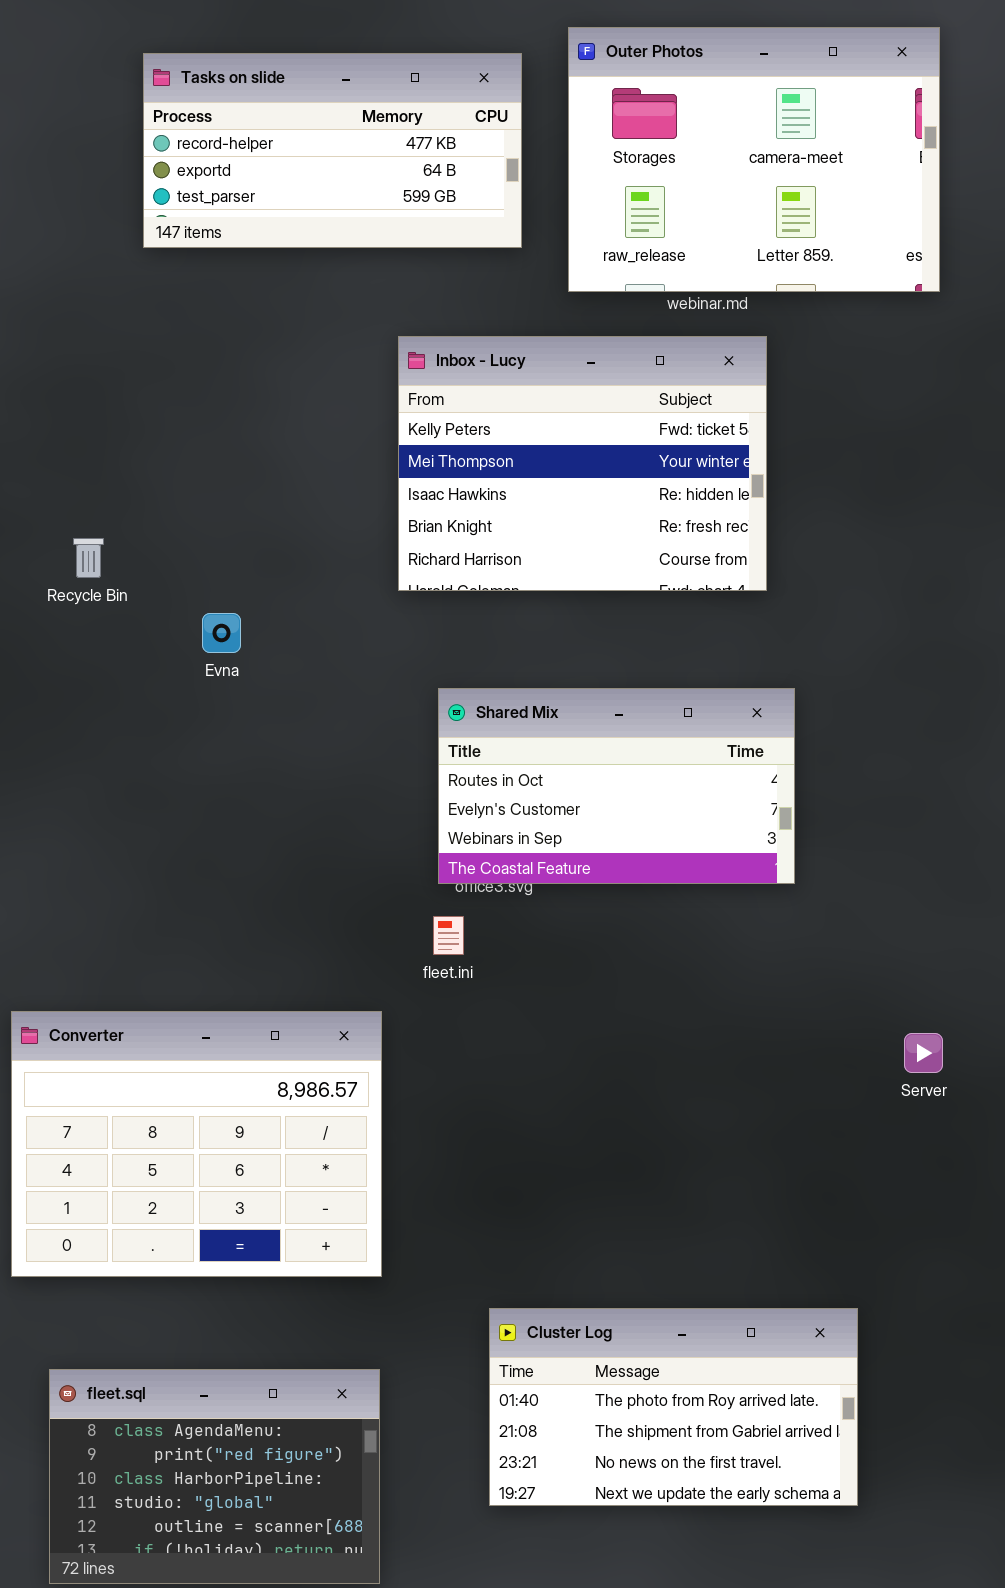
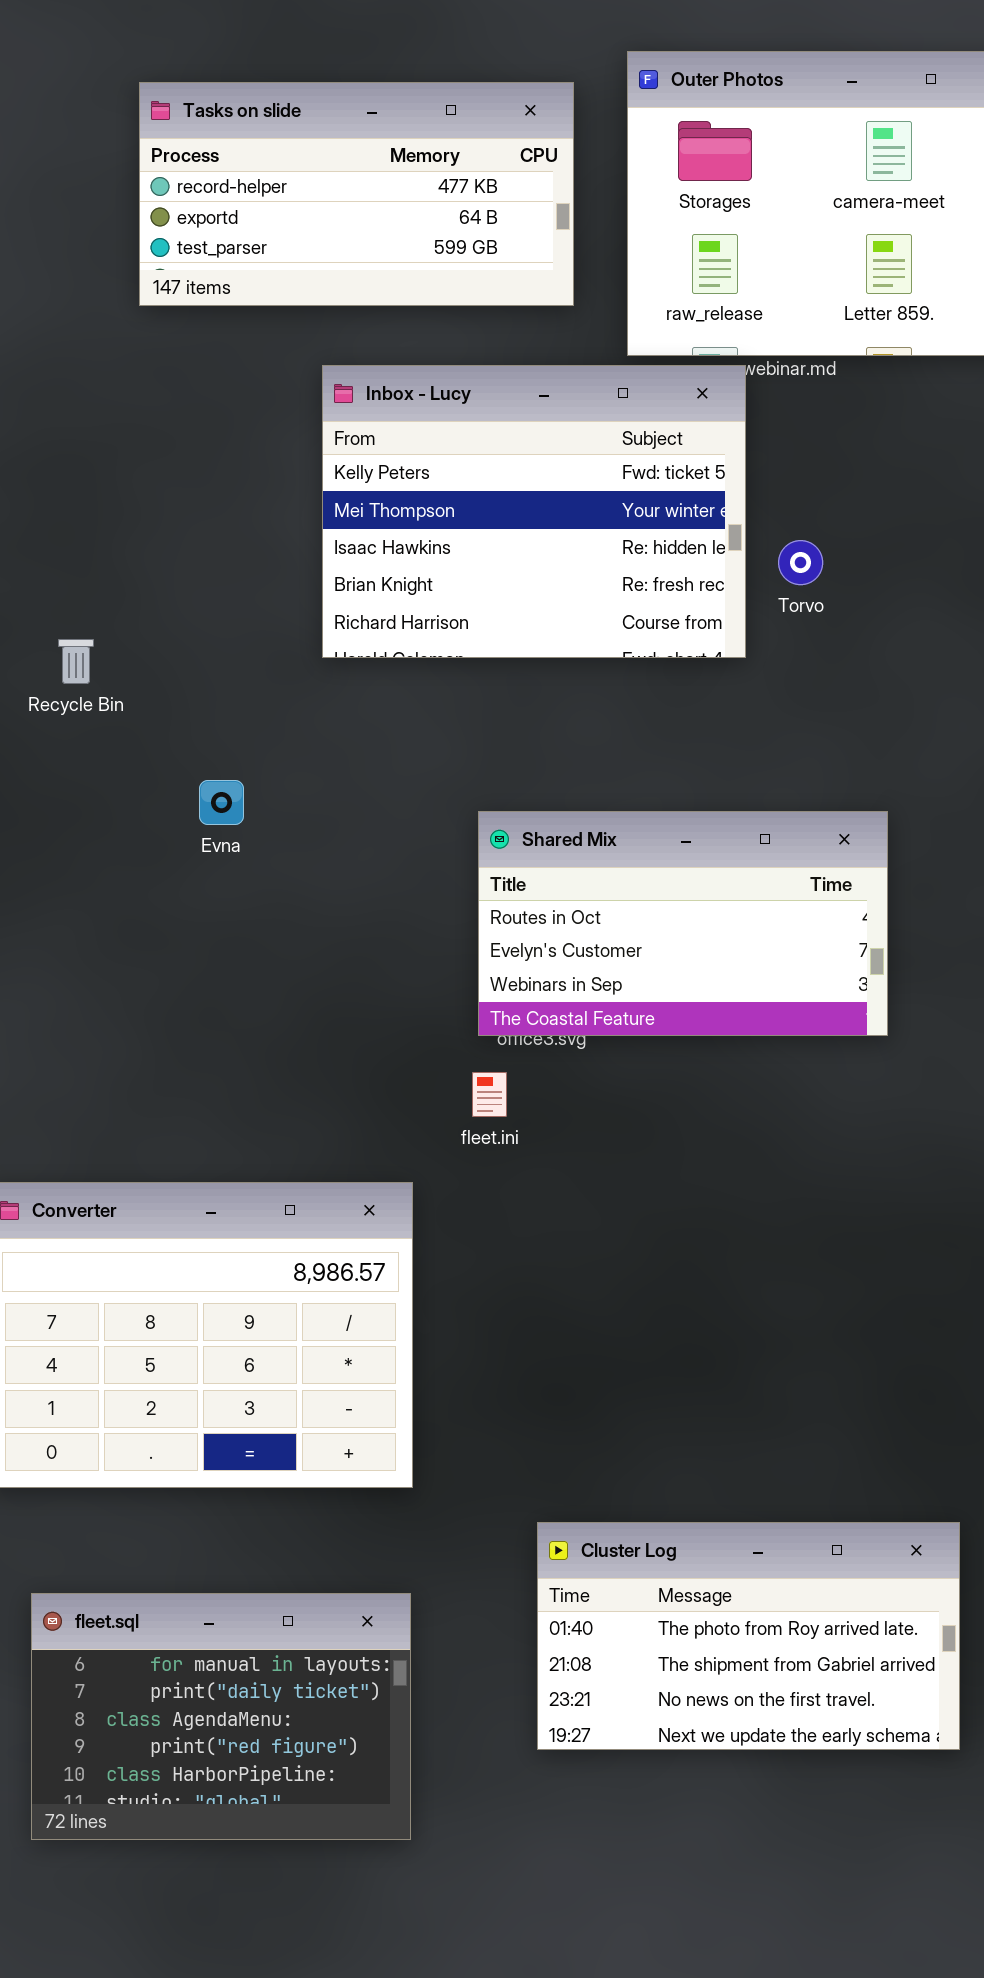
Inbox - Lucy: [398,336,767,591] -> [322,365,746,658], moved
Evna: [202,613,241,653] -> [199,780,244,825], moved
fleet.sql: [49,1369,380,1584] -> [31,1593,411,1840], scrolled up 2 rows

